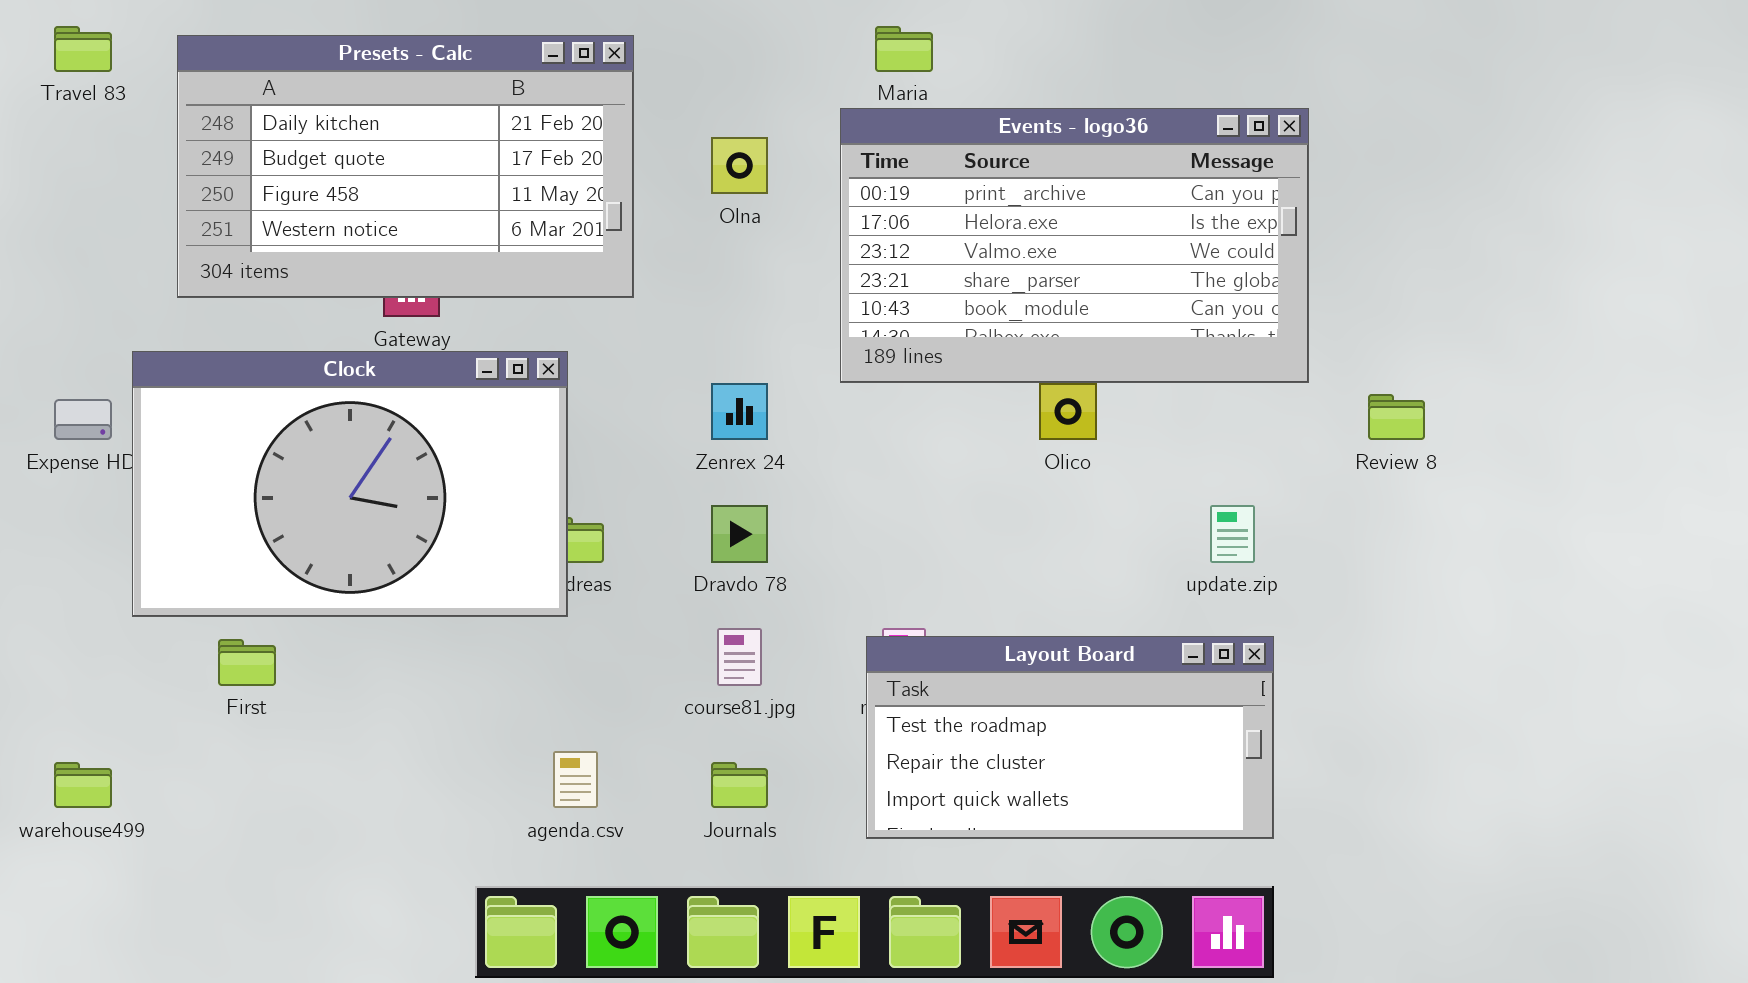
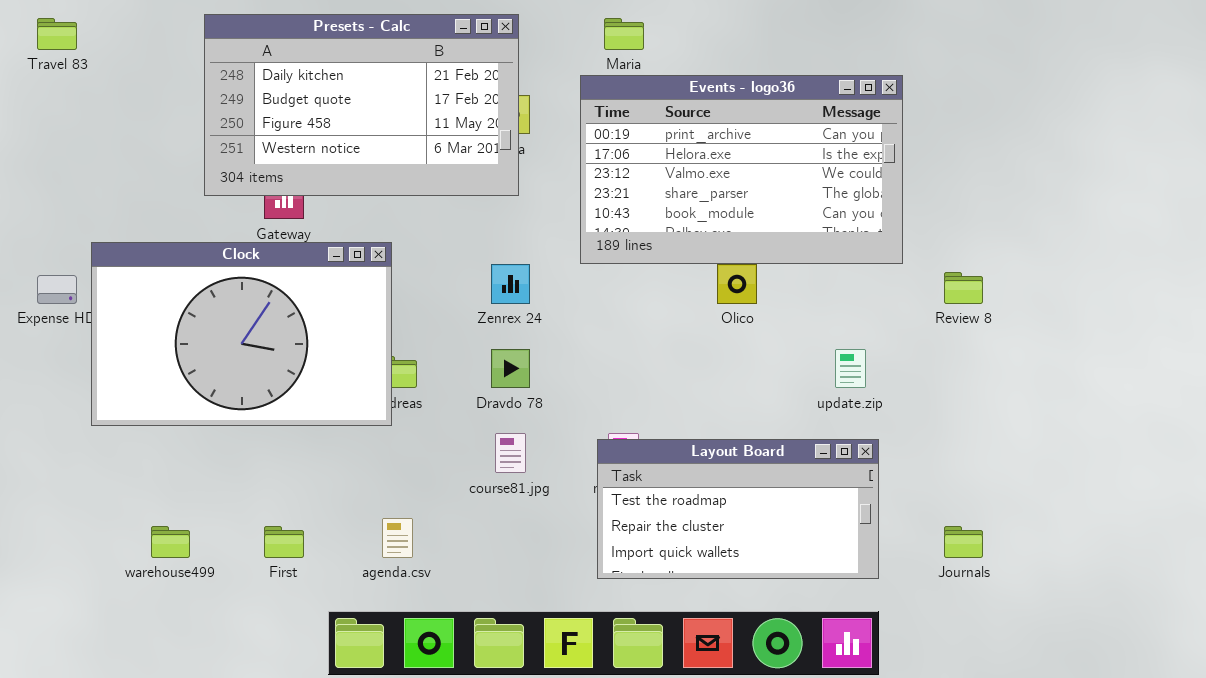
Presets - Calc: [177,35,634,298] -> [204,14,519,196], moved
First: [218,639,276,686] -> [264,526,304,558], moved
warehouse499: [54,762,112,808] -> [151,526,190,558], moved
Journals: [711,762,768,808] -> [944,526,983,558], moved

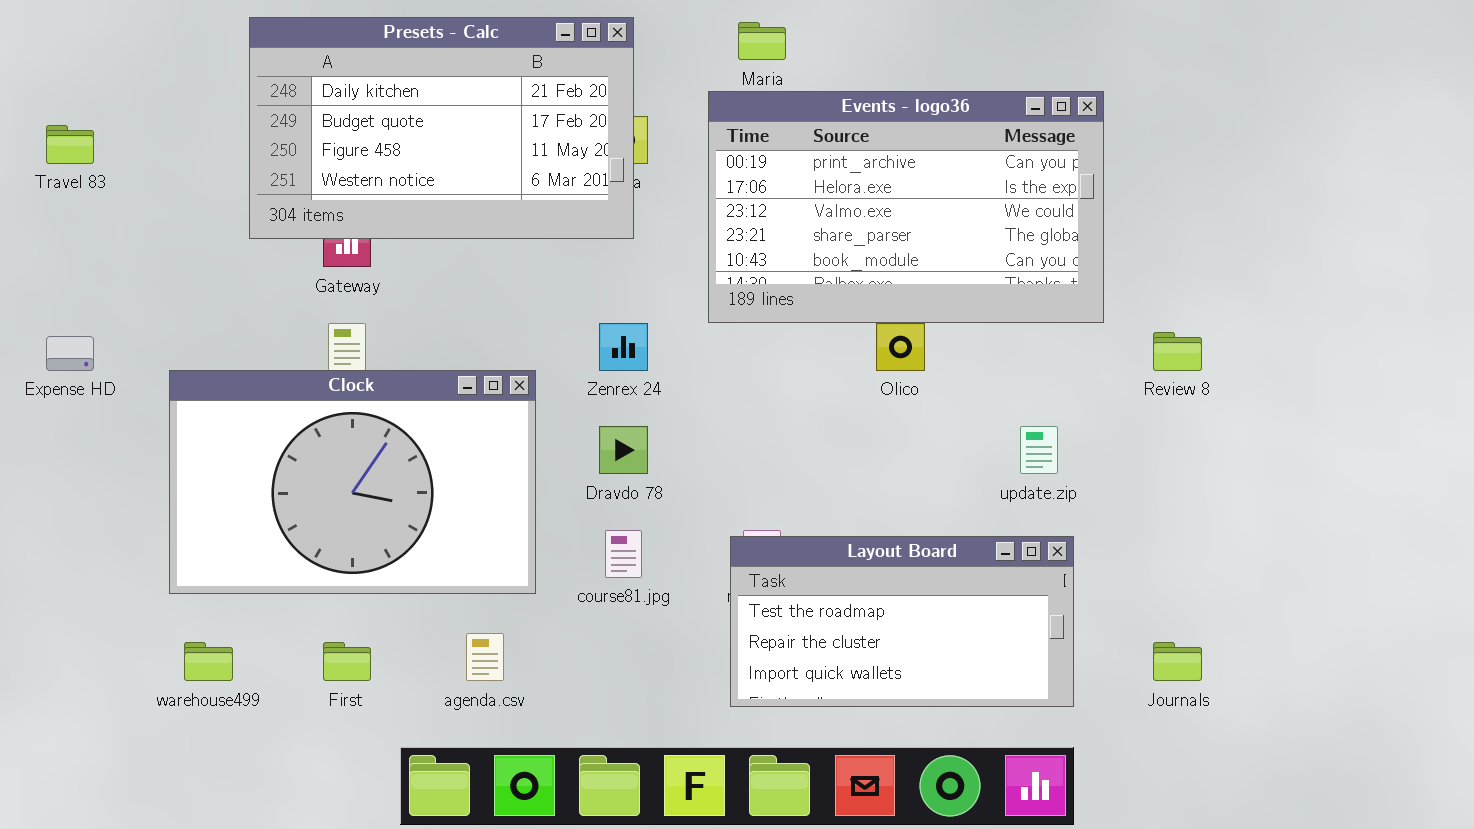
Travel 83: [37,18,77,50] -> [46,125,94,164], moved
Clock: [91,242,392,426] -> [169,370,536,594], moved

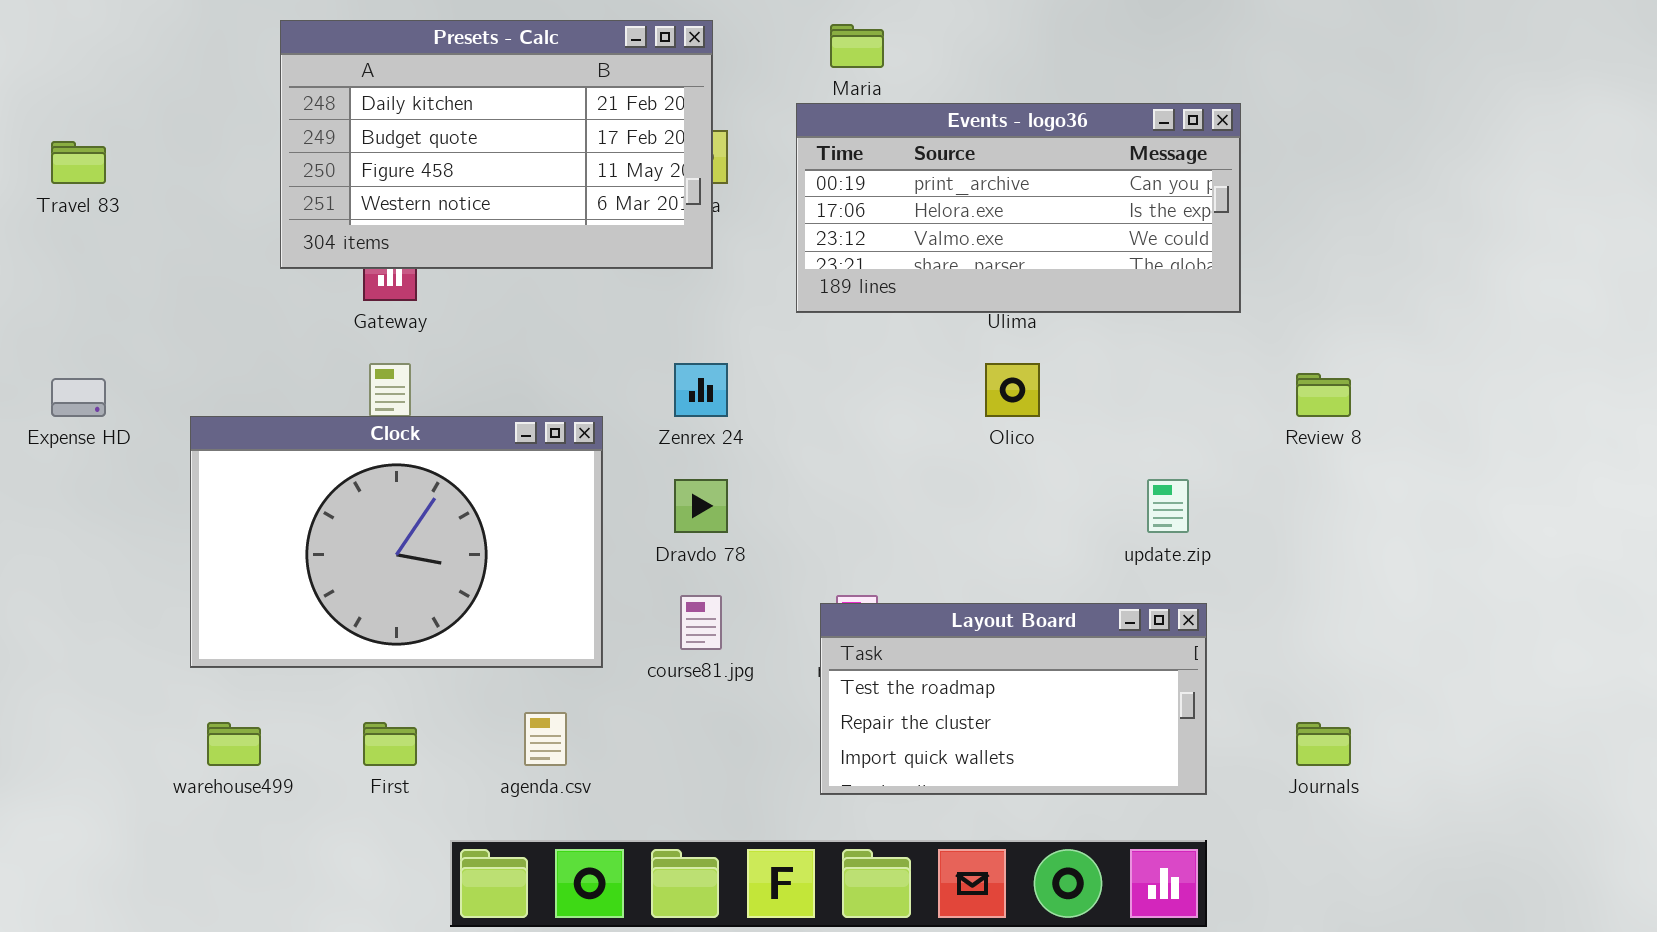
Events - logo36: [708,91,1104,323] -> [796,103,1241,313], resized

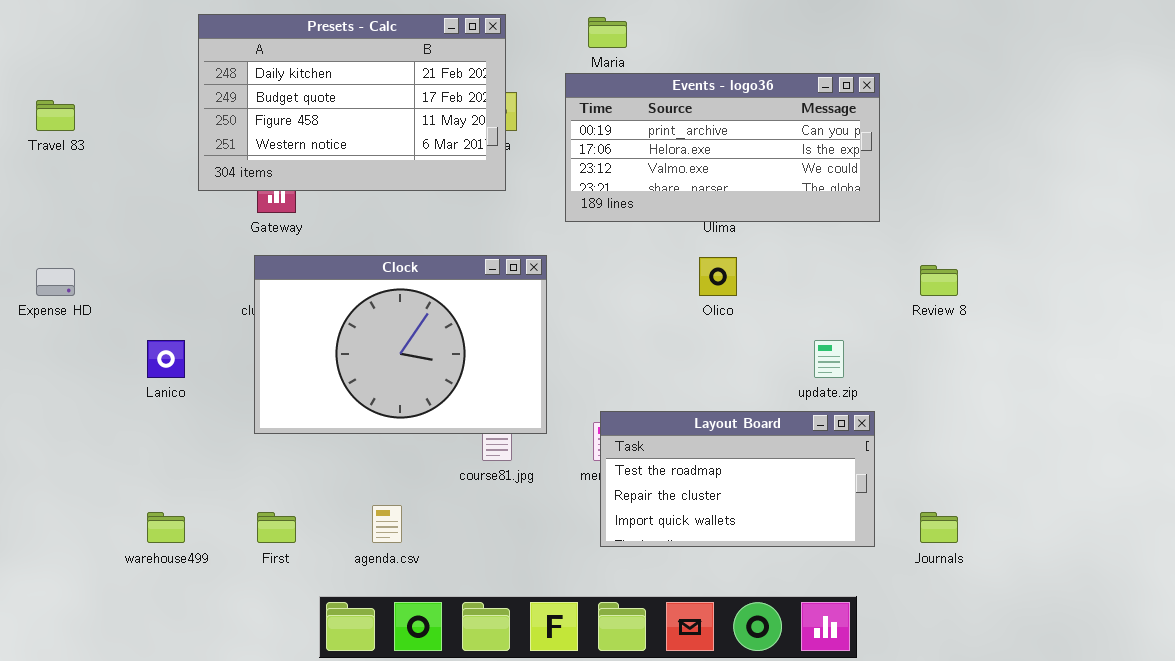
Clock: [190,416,603,668] -> [254,255,547,434], moved
Layout Board: [820,603,1207,795] -> [600,411,875,547], moved

